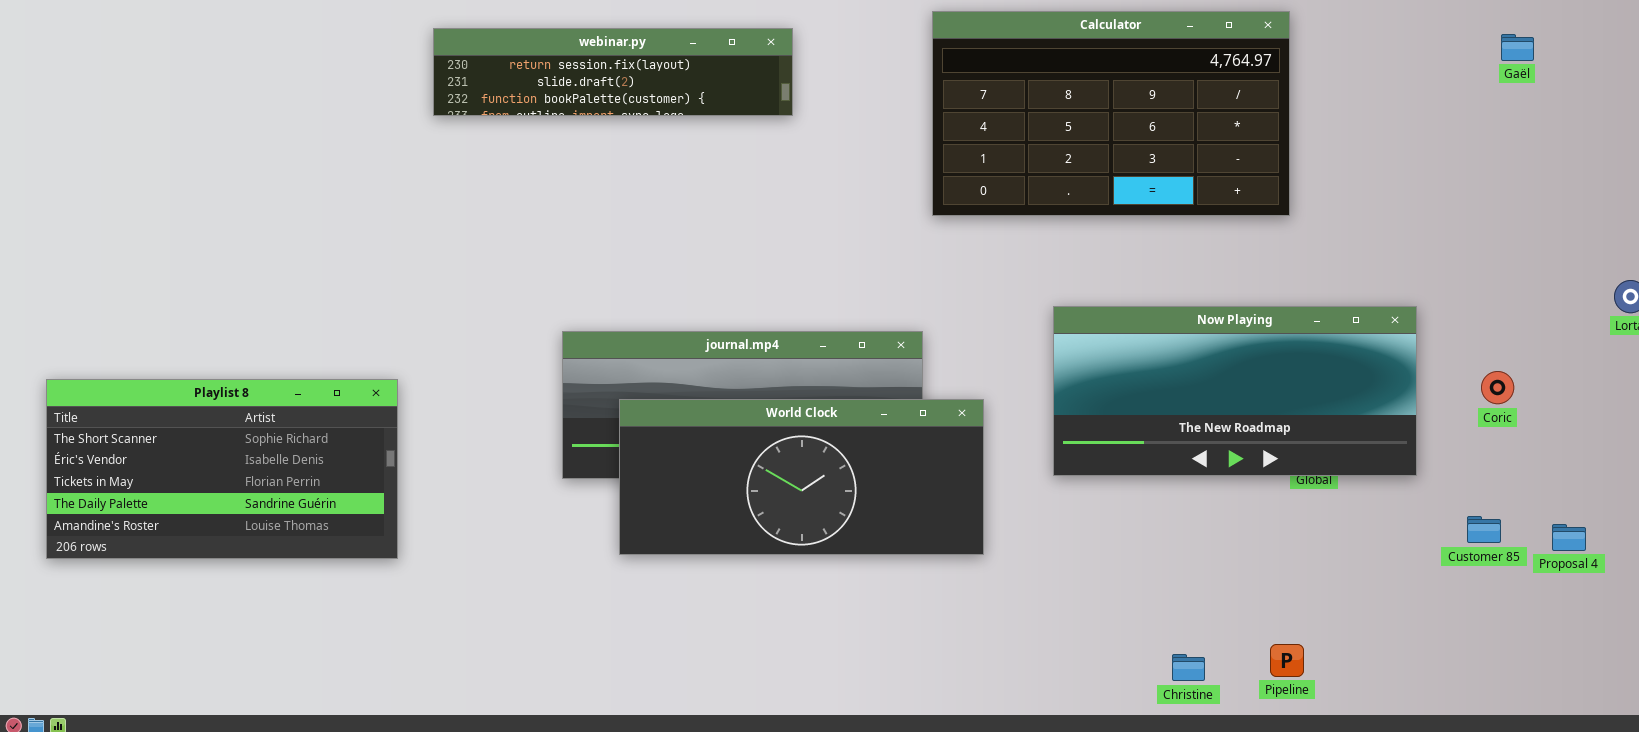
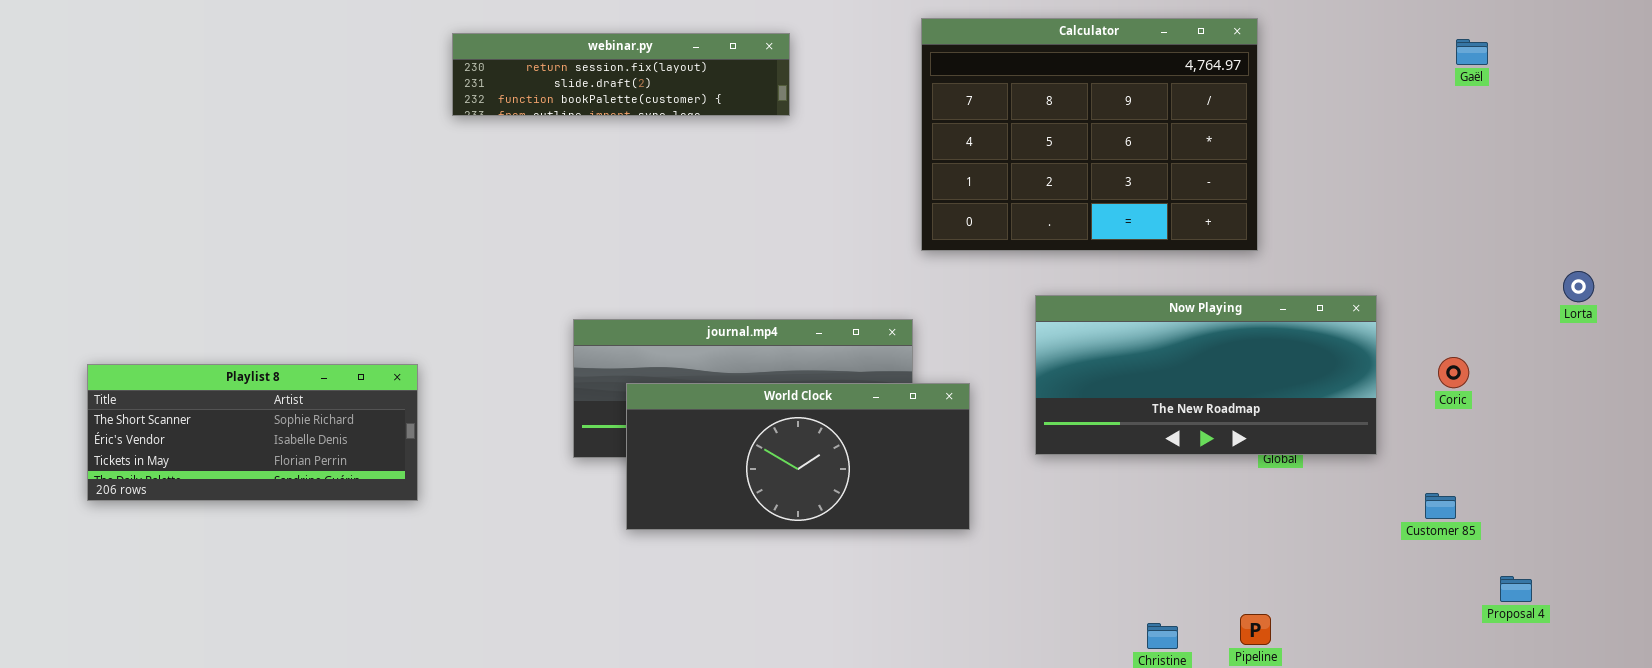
Calculator: [932,11,1290,216] -> [921,18,1258,251], resized
Playlist 8: [46,379,398,559] -> [87,364,418,501], resized
Proposal 4: [1552,524,1586,551] -> [1500,576,1532,602], moved

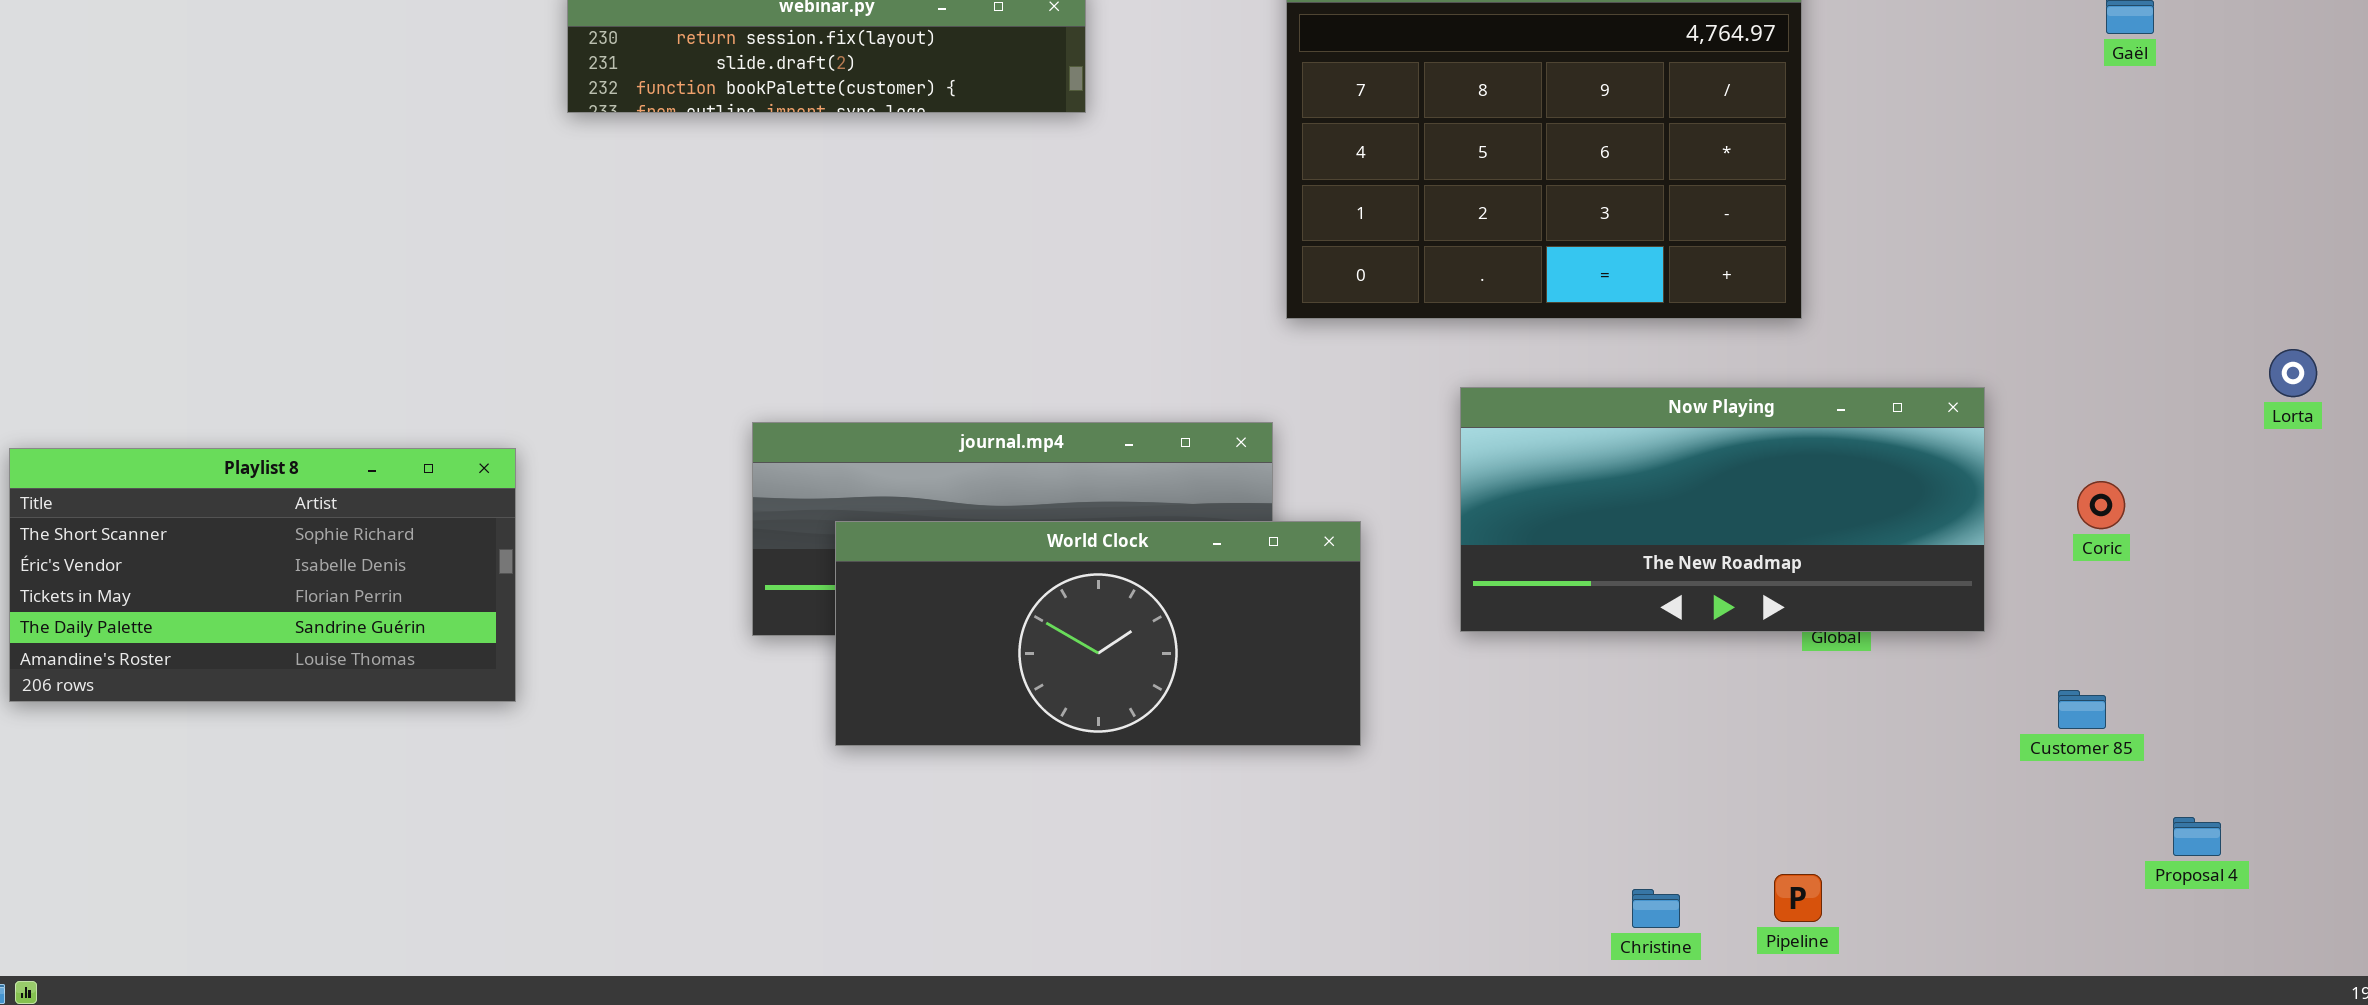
Playlist 8: [87,364,418,501] -> [9,448,516,702], resized

